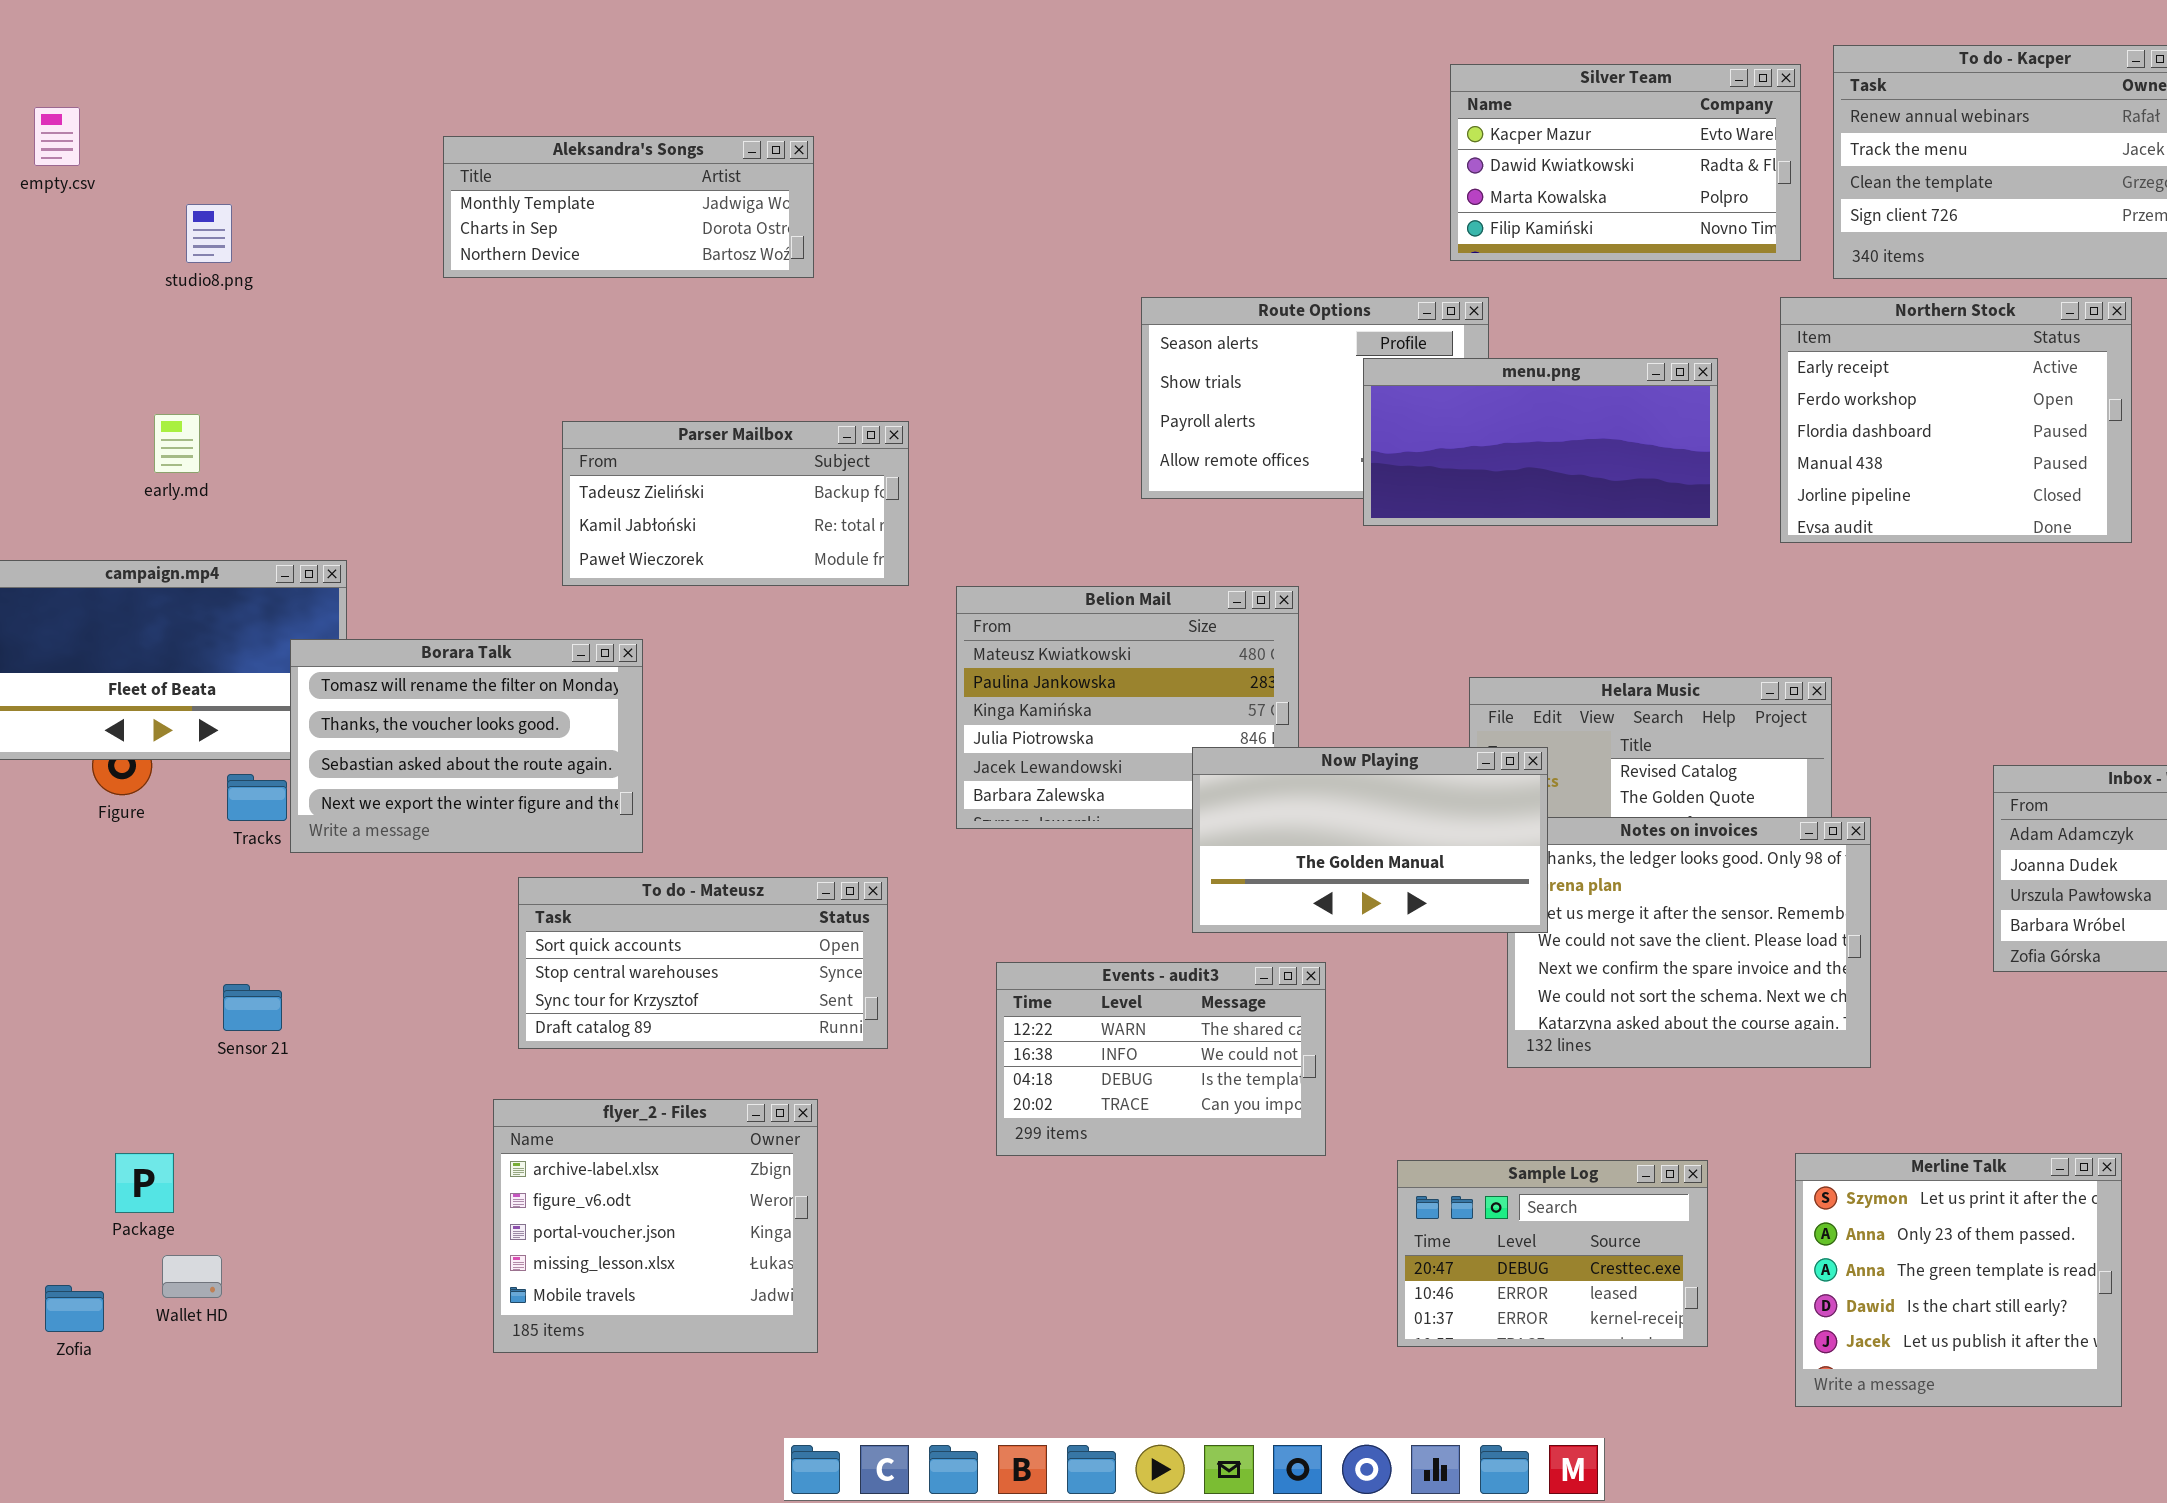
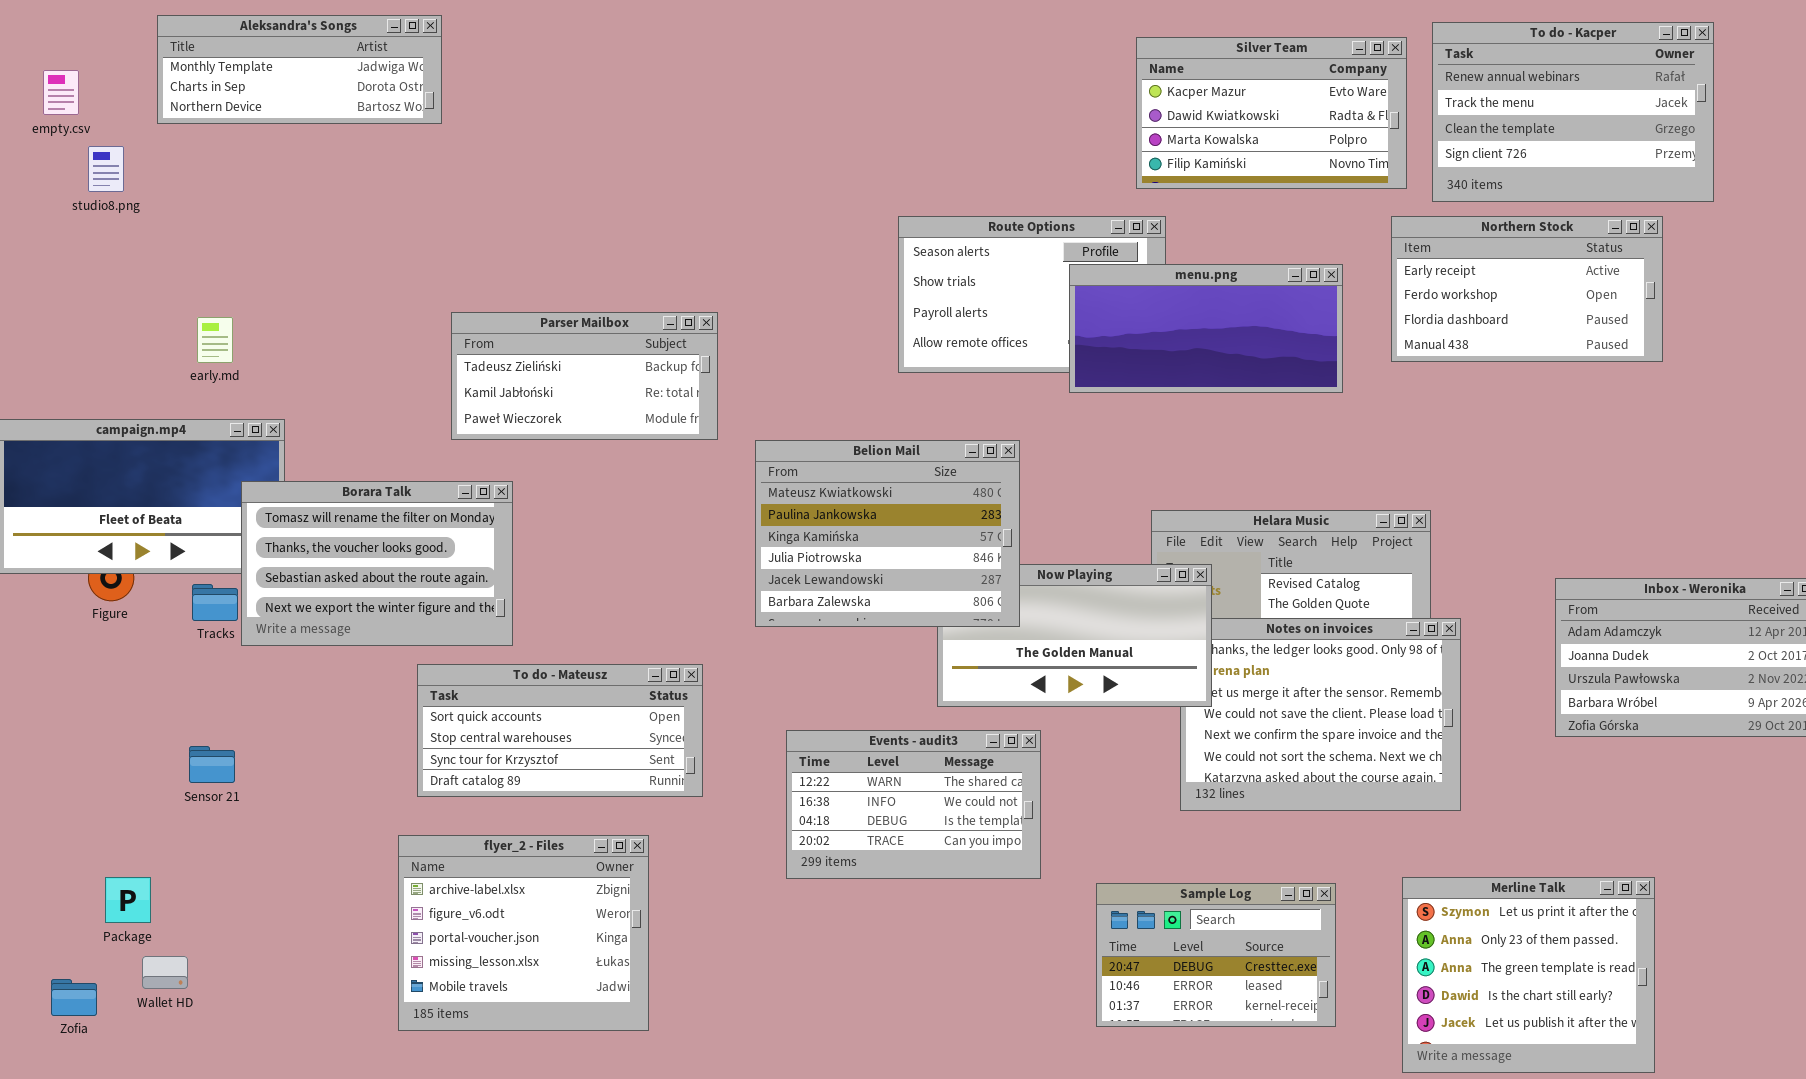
Aleksandra's Songs: [443,136,814,278] -> [157,15,442,124], moved
studio8.png: [186,204,232,263] -> [88,146,124,192], moved
Northern Stock: [1780,297,2132,543] -> [1391,216,1663,362], resized
early.md: [154,414,200,473] -> [197,317,233,363], moved
Belion Mail: [956,586,1299,829] -> [755,440,1020,627], raised

